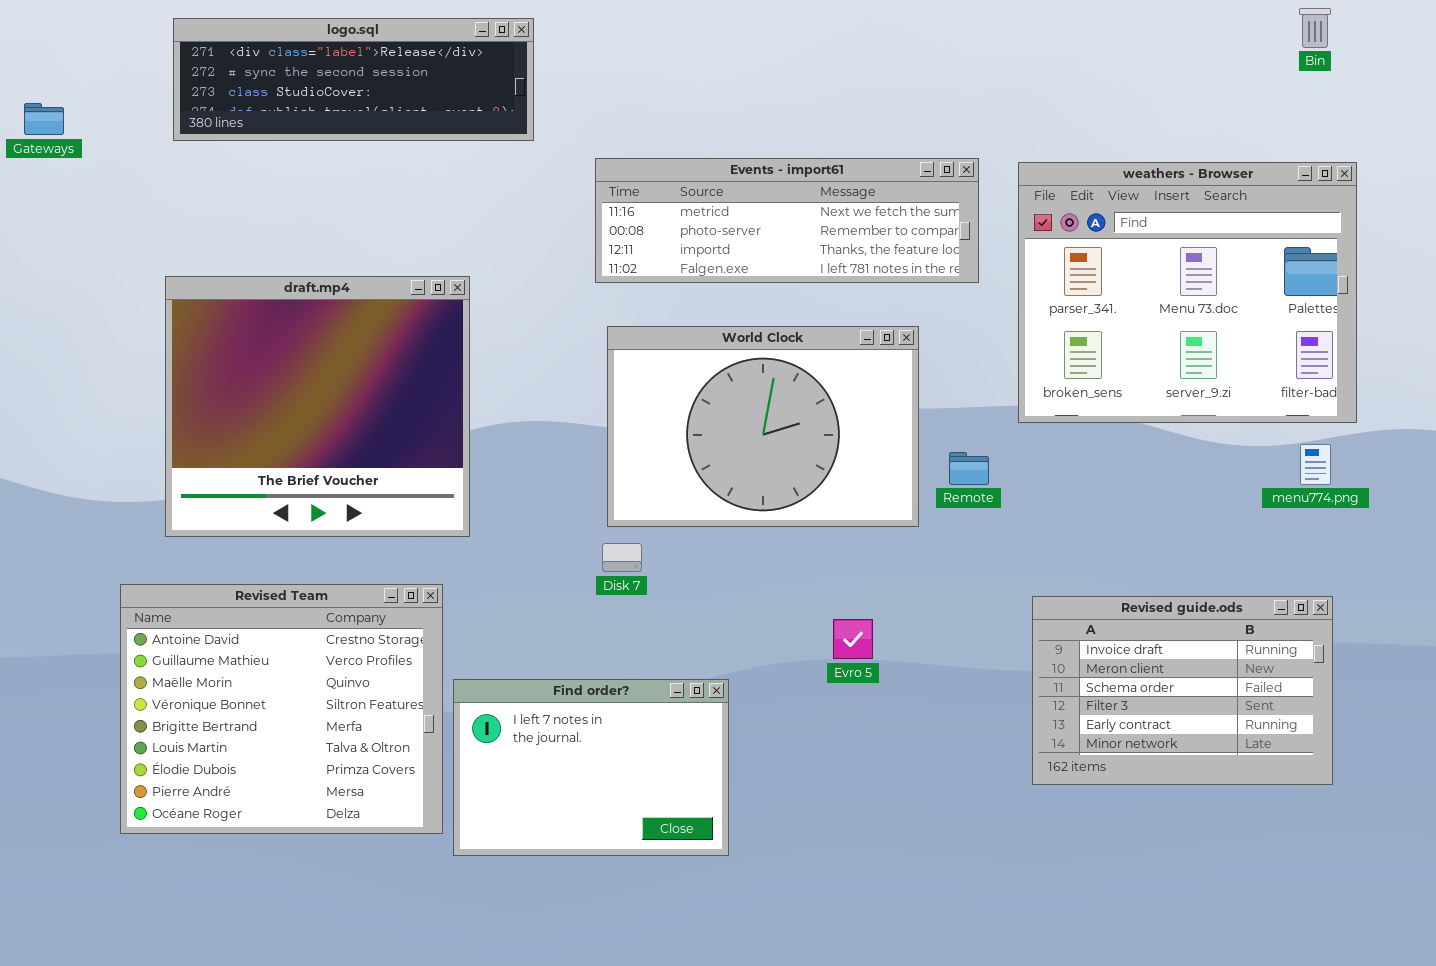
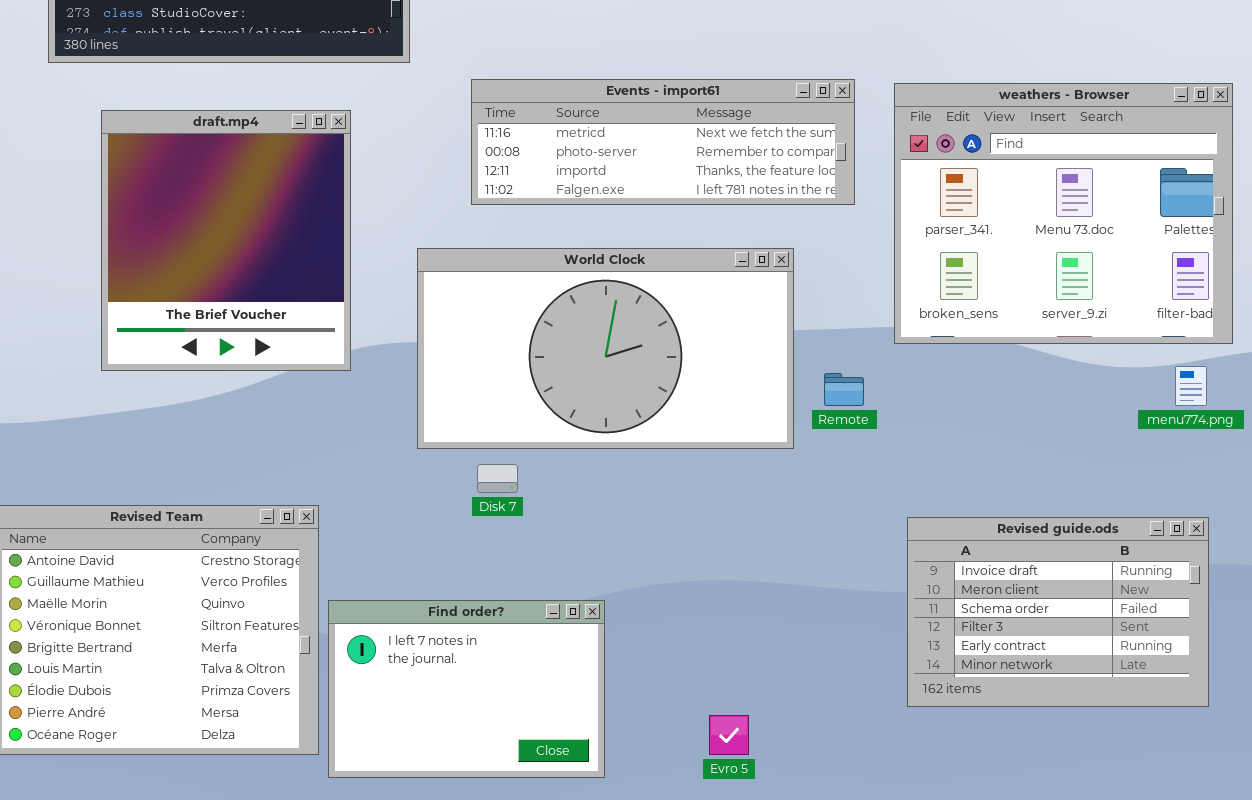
draft.mp4: [165,276,470,537] -> [101,110,351,371], moved, resized
World Clock: [607,326,919,527] -> [417,248,794,449], resized
Evro 5: [833,619,873,659] -> [709,715,749,755], moved

